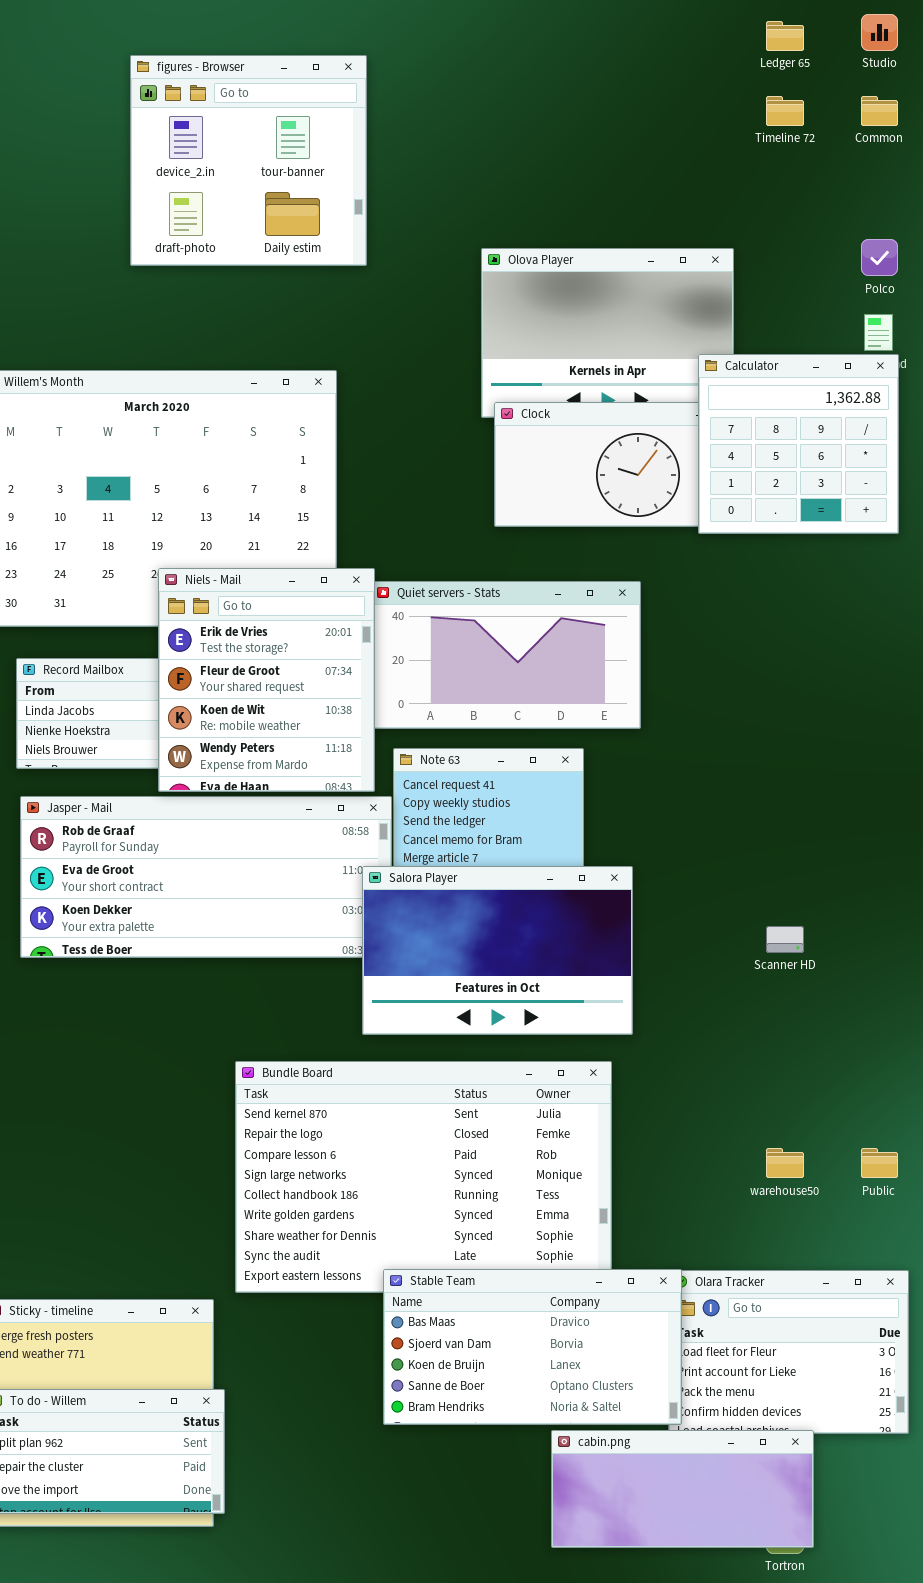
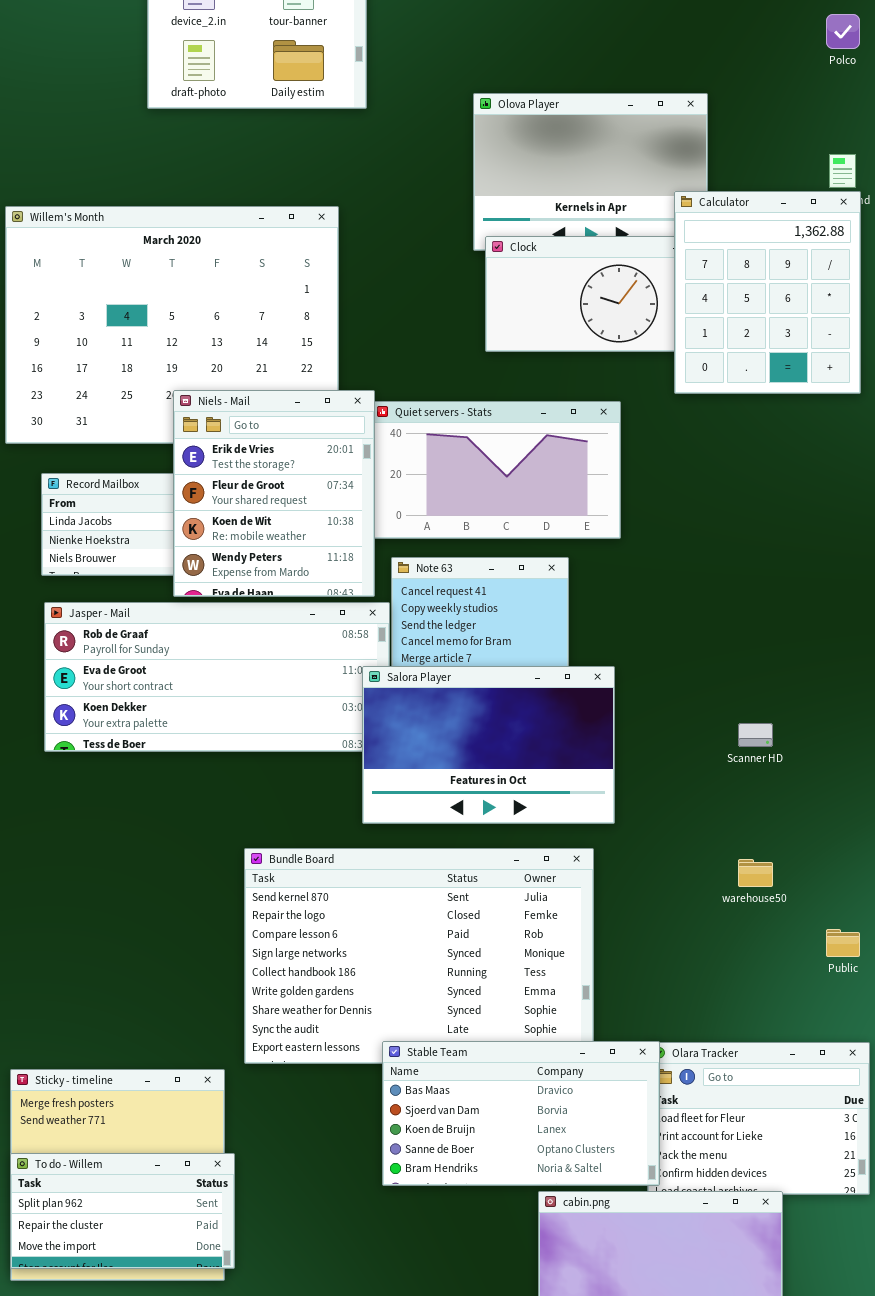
Polco: [861,239,898,276] -> [826,14,860,49], moved
Calculator: [698,354,899,534] -> [674,191,861,394], resized
warehouse50: [766,1148,804,1178] -> [738,859,773,887], moved

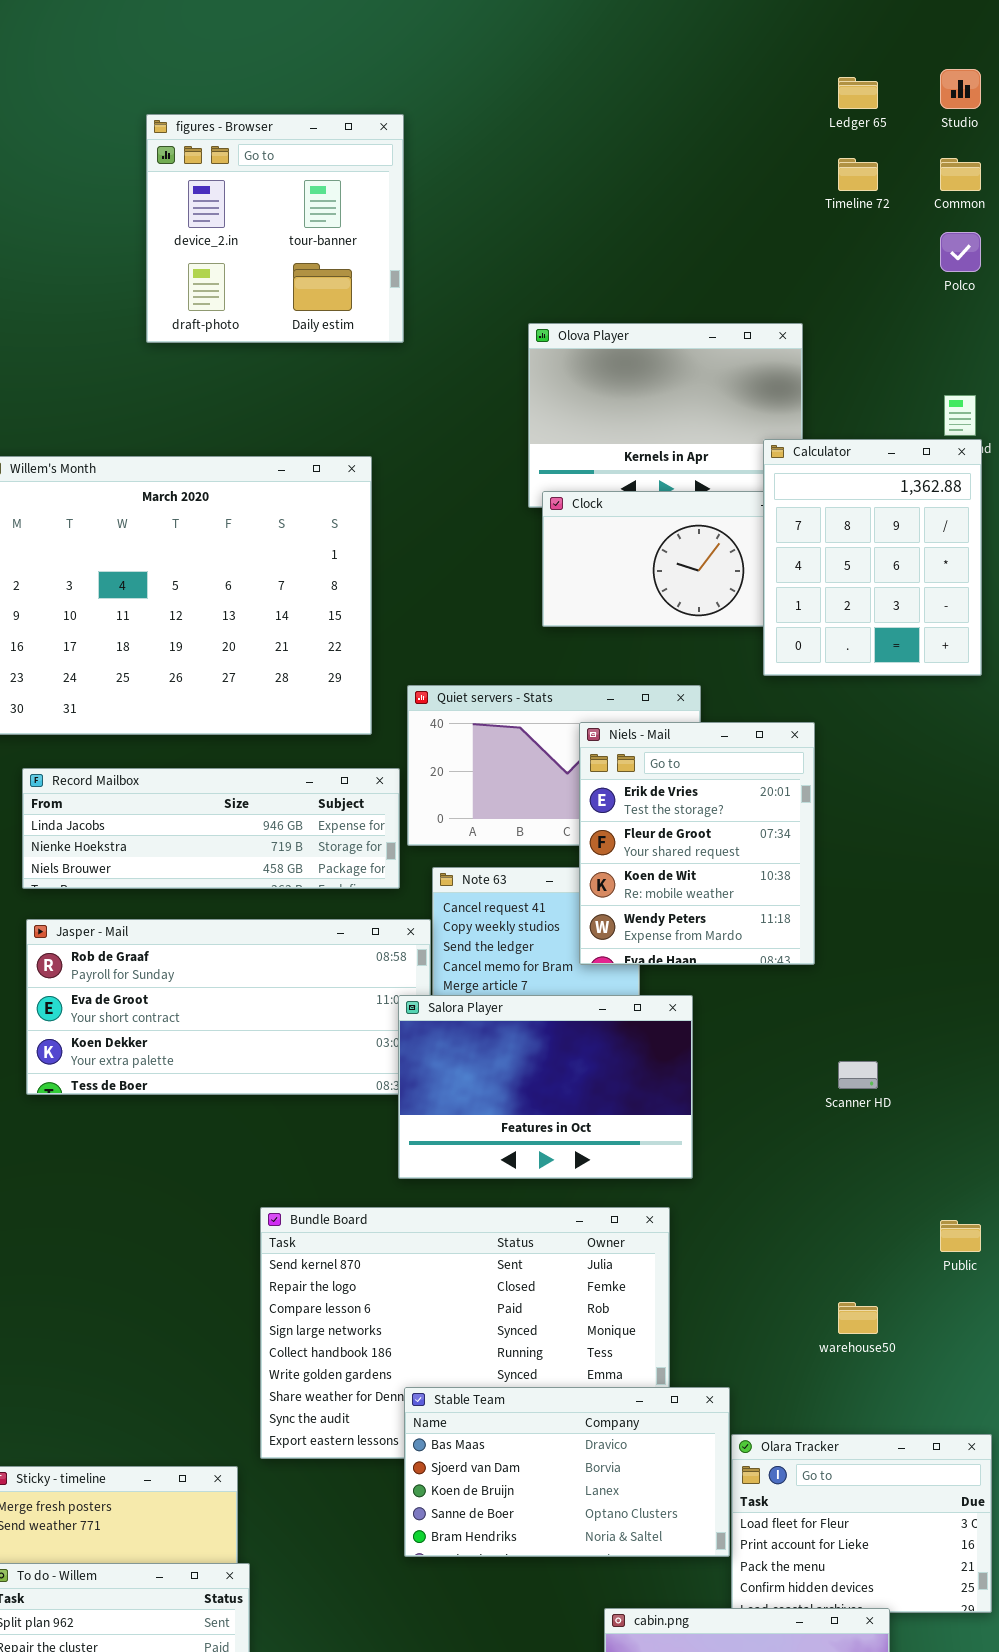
Niels - Mail: [173,390,375,597] -> [579,722,815,965], moved
warehouse50: [738,859,773,887] -> [838,1302,878,1334], moved
Public: [826,929,860,957] -> [940,1220,981,1252], moved
Stable Team: [382,1041,660,1186] -> [404,1387,730,1557], moved

